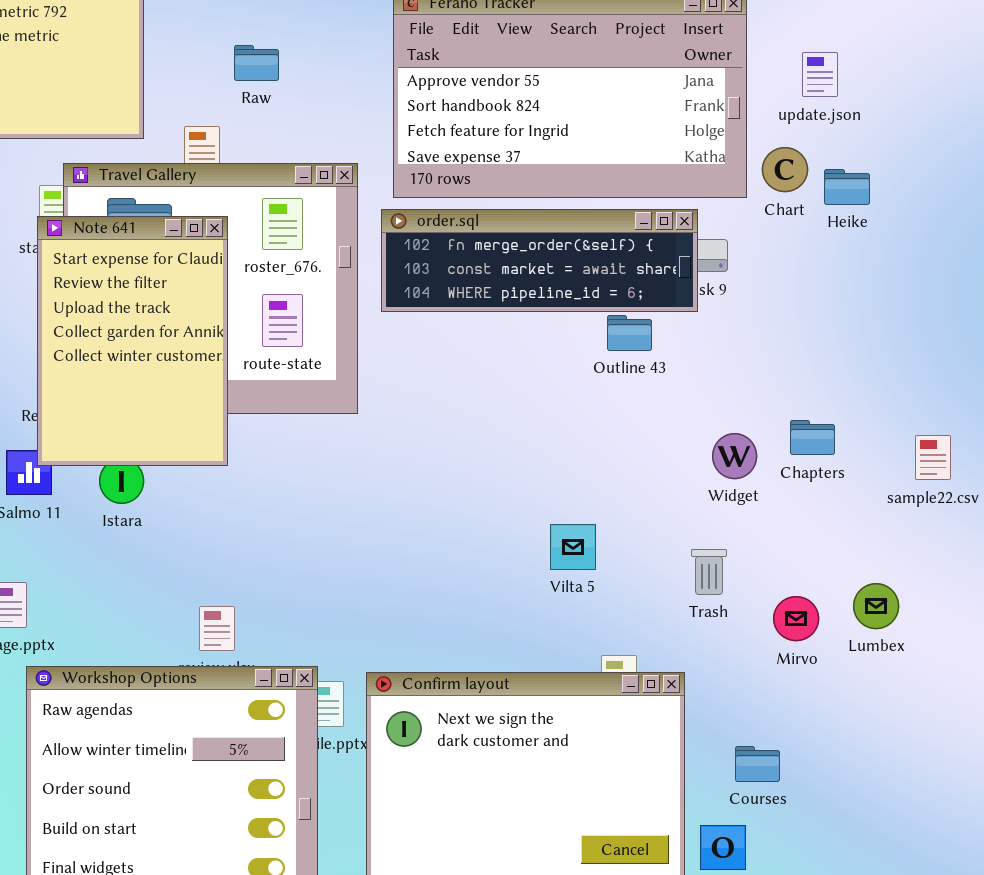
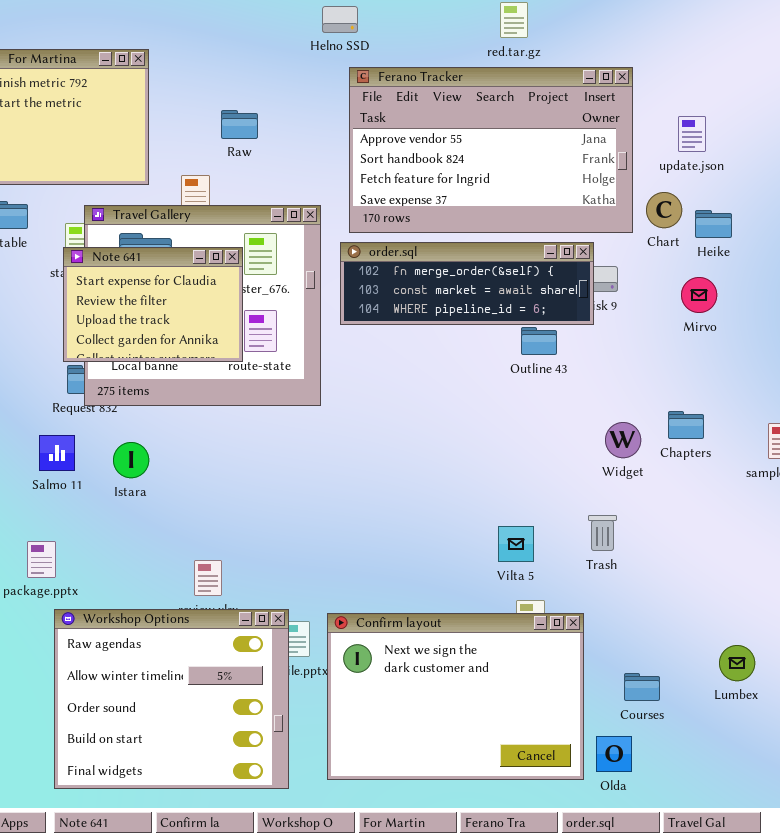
Note 641: [37,216,228,466] -> [63,247,243,362], resized
Vilta 5: [550,524,596,570] -> [498,526,534,562], moved
Lumbex: [853,583,899,629] -> [719,645,755,681], moved
Mirvo: [773,596,819,641] -> [681,277,717,313], moved

